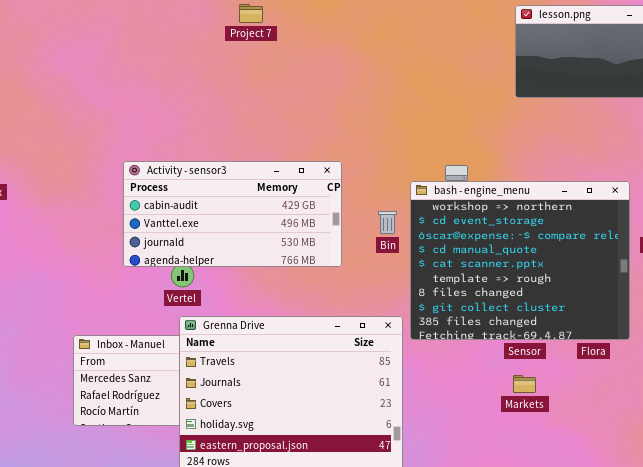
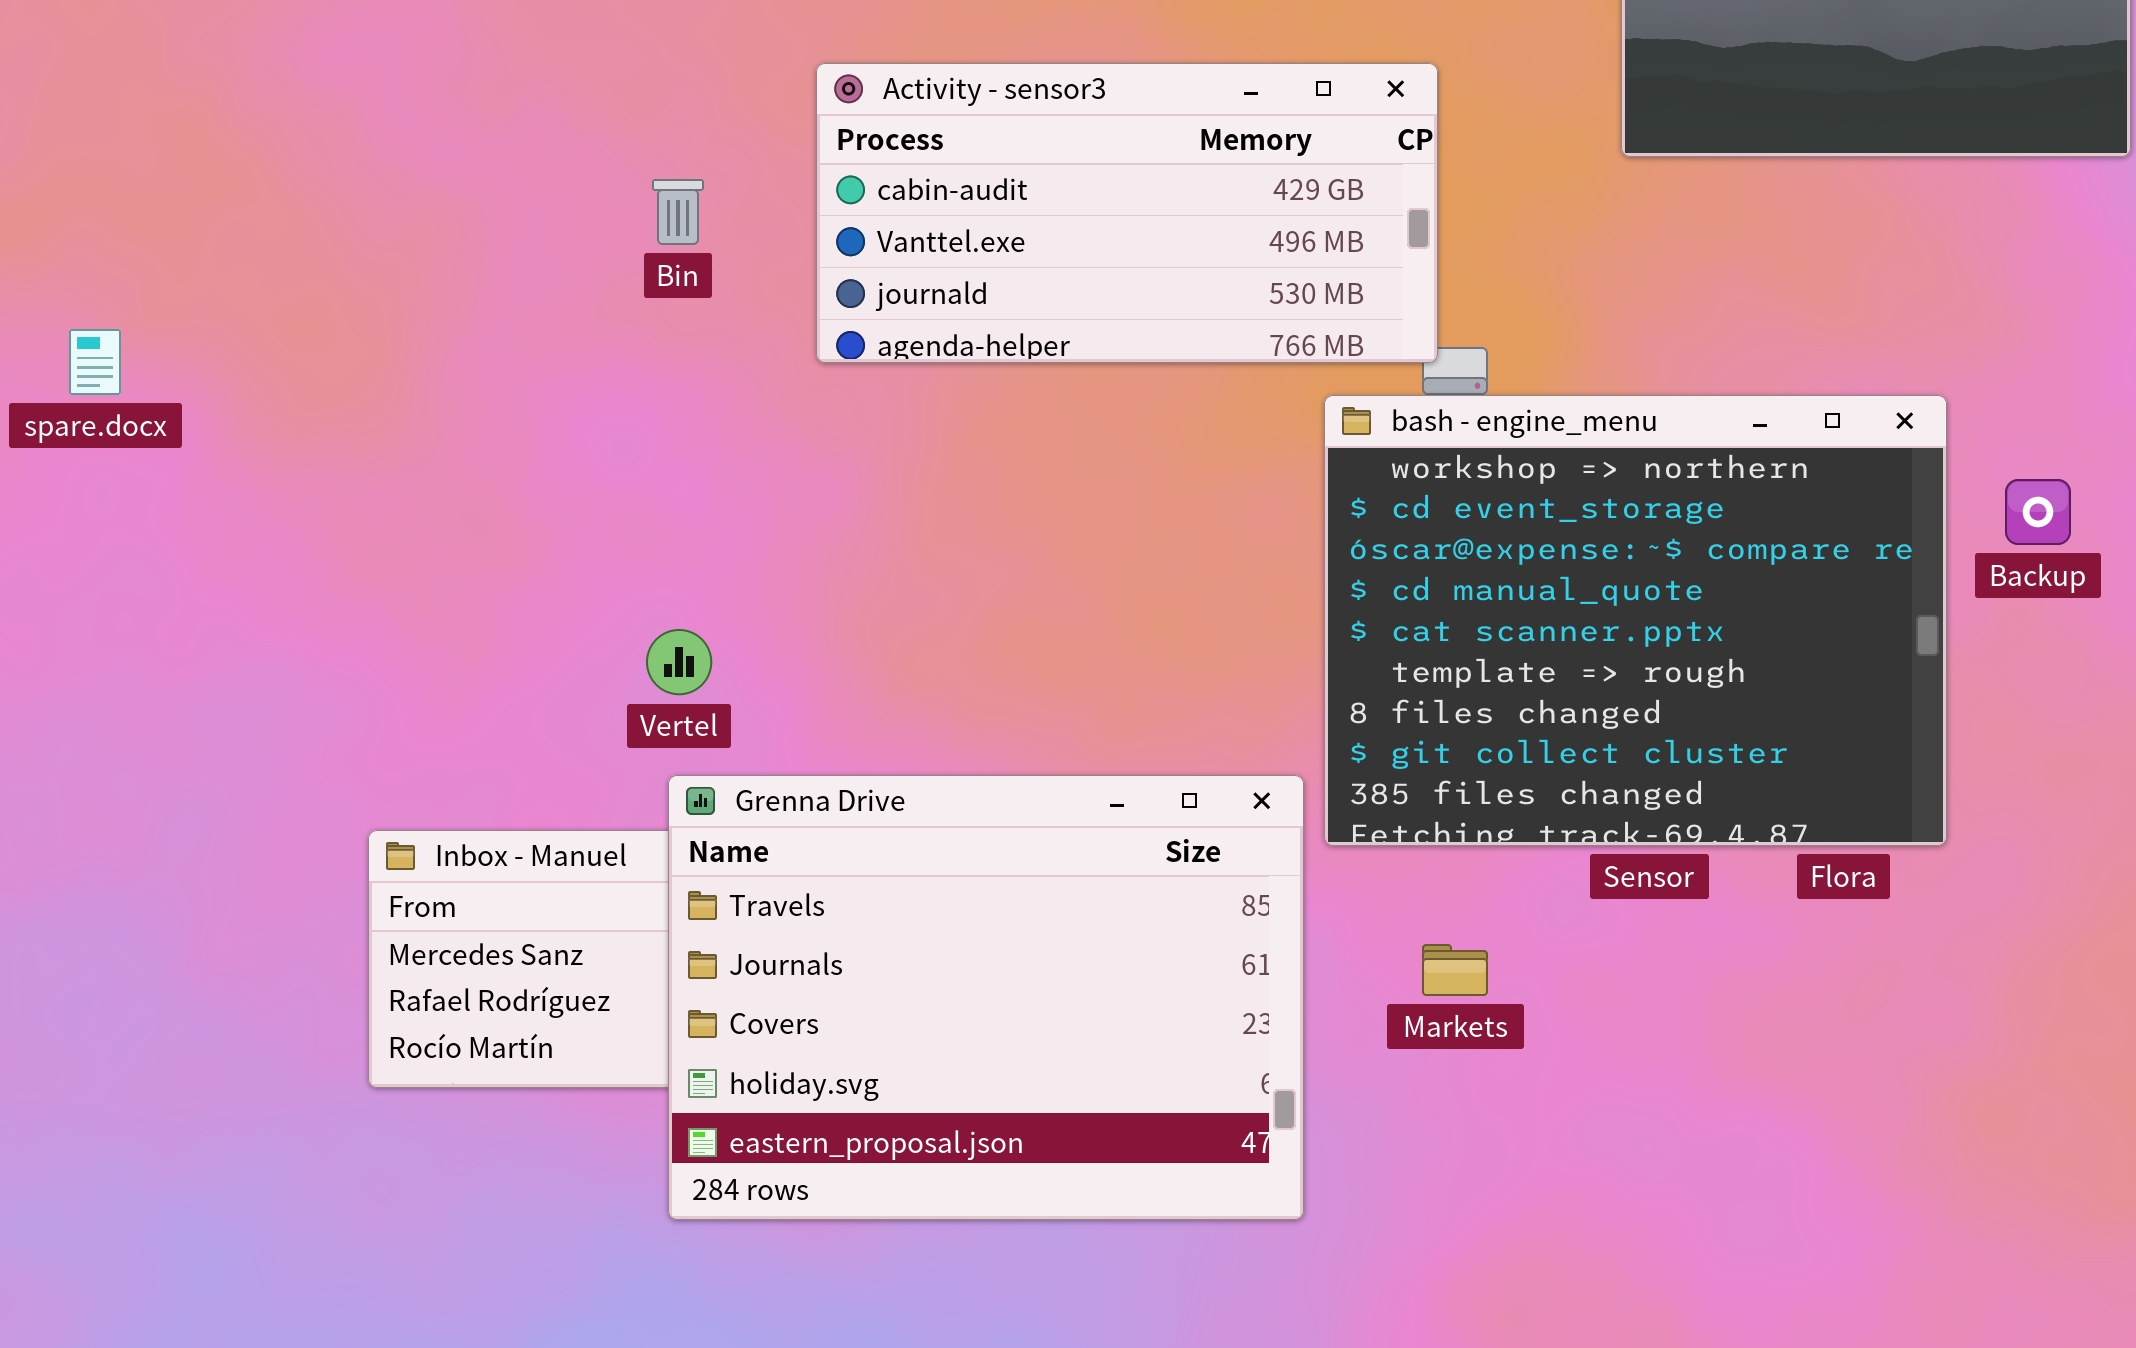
Activity - sensor3: [123,161,342,267] -> [816,63,1438,363], moved
Bin: [378,211,397,234] -> [652,179,704,245], moved
Markets: [513,375,536,393] -> [1422,944,1488,996], moved

